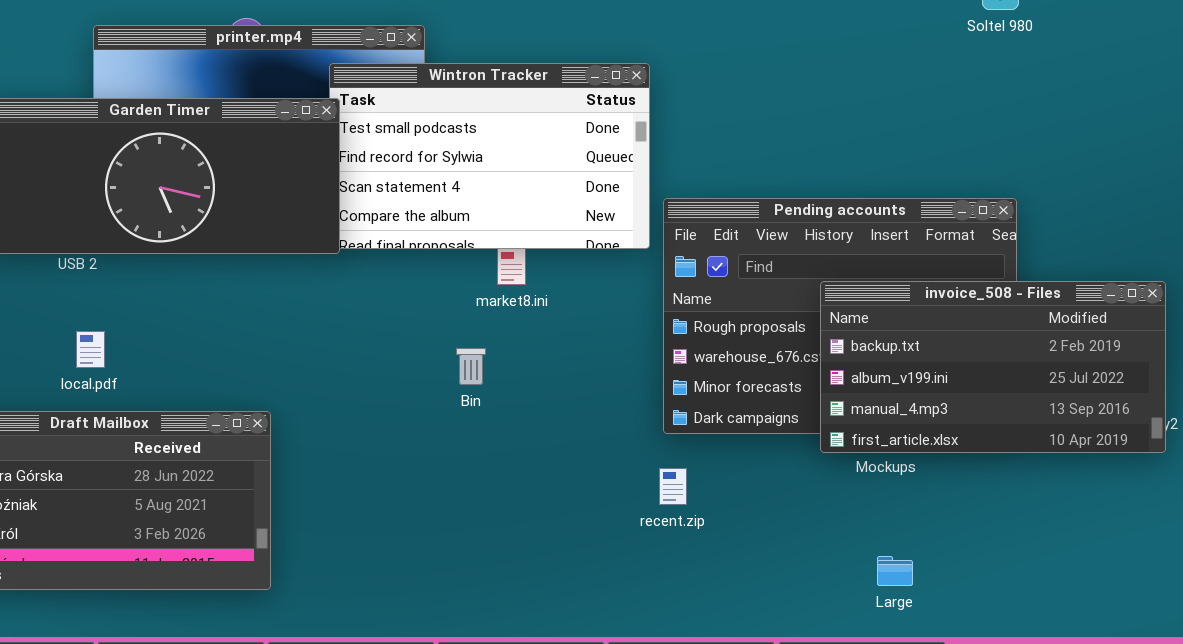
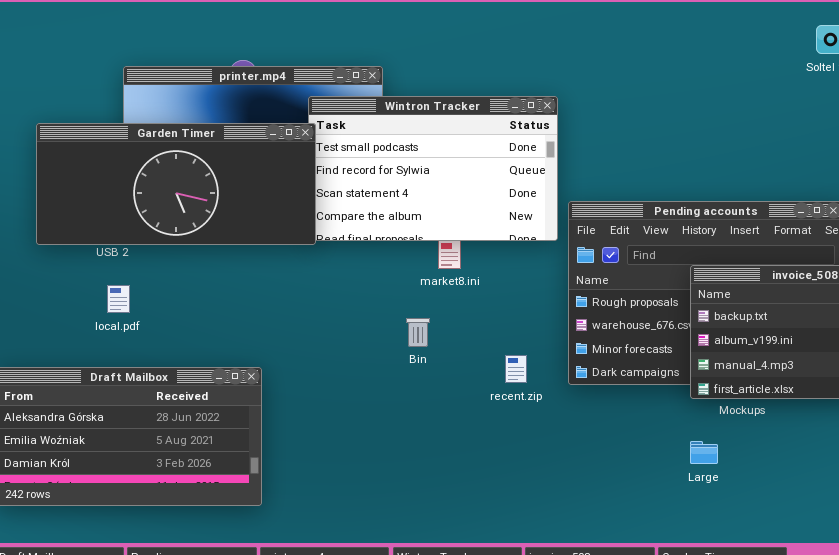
local.pdf: [76,331,105,368] -> [107,285,130,313], moved
recent.zip: [659,468,687,505] -> [505,355,527,383], moved
Large: [877,556,913,586] -> [690,441,718,464], moved

